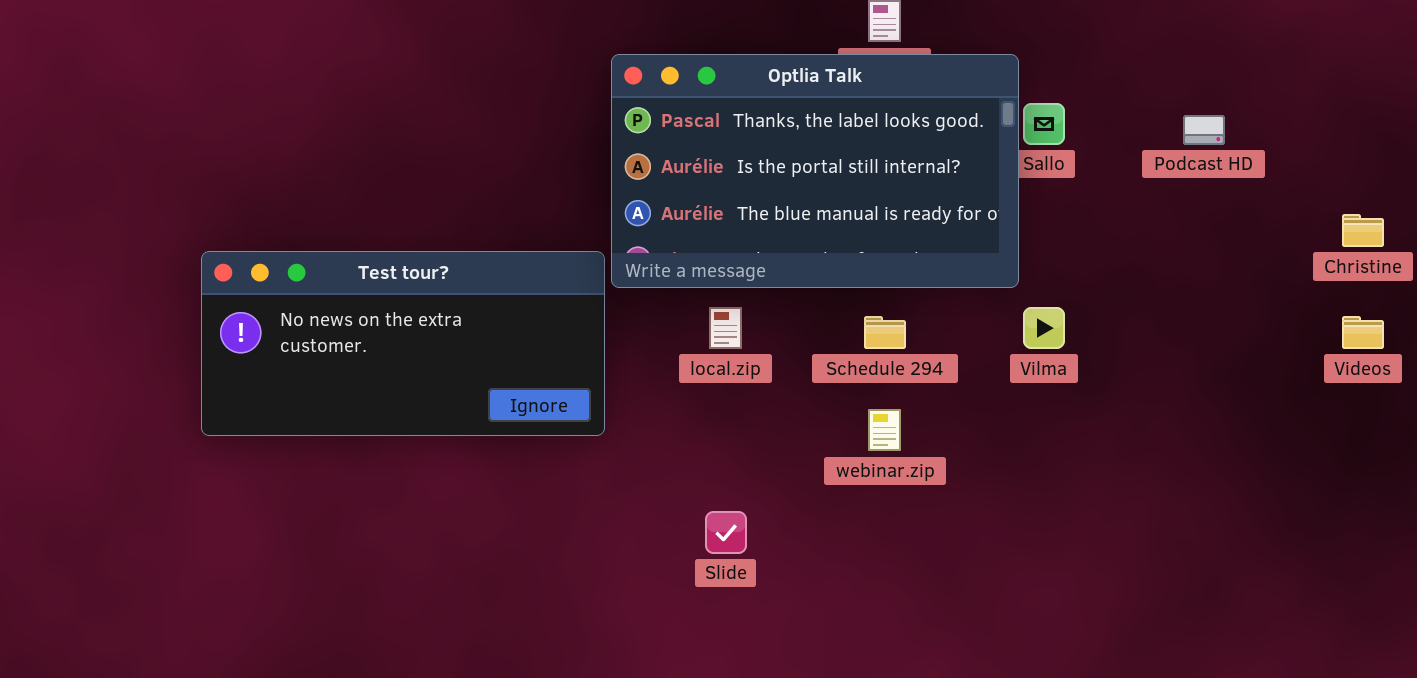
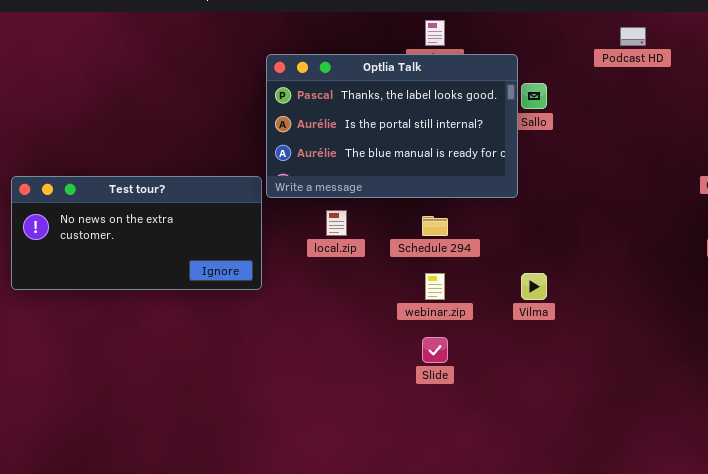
Podcast HD: [1183,115,1225,145] -> [620,27,646,46], moved
Vilma: [1023,307,1065,349] -> [521,273,547,300], moved
Slide: [705,511,747,554] -> [422,337,448,363], moved

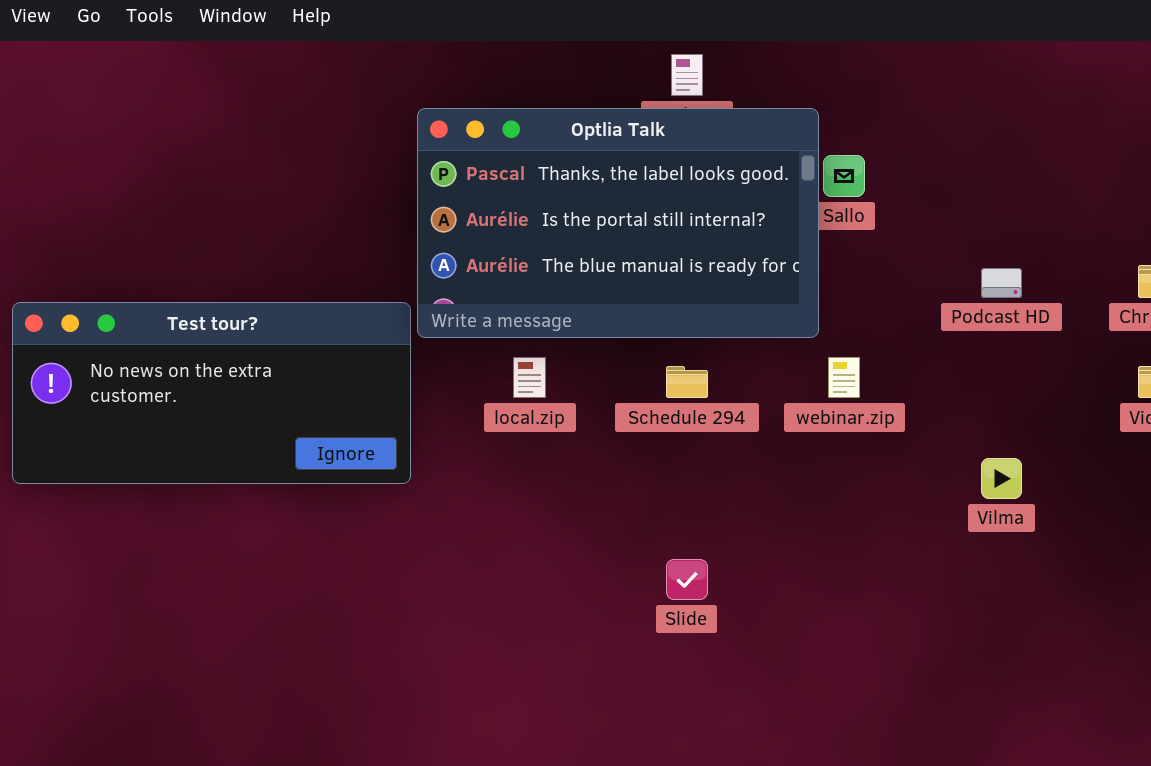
Podcast HD: [620,27,646,46] -> [981,268,1022,298], moved
webinar.zip: [425,273,445,300] -> [828,357,860,398], moved
Vilma: [521,273,547,300] -> [981,458,1022,499], moved

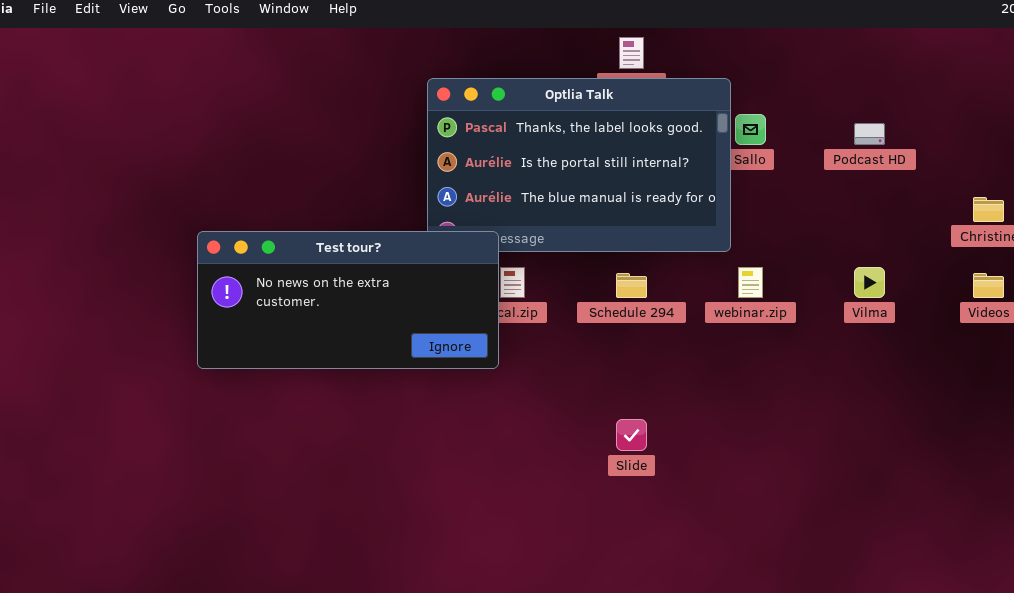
Podcast HD: [981,268,1022,298] -> [854,123,885,145], moved
Test tour?: [12,302,411,484] -> [197,231,499,369], moved
Vilma: [981,458,1022,499] -> [854,267,885,298], moved

